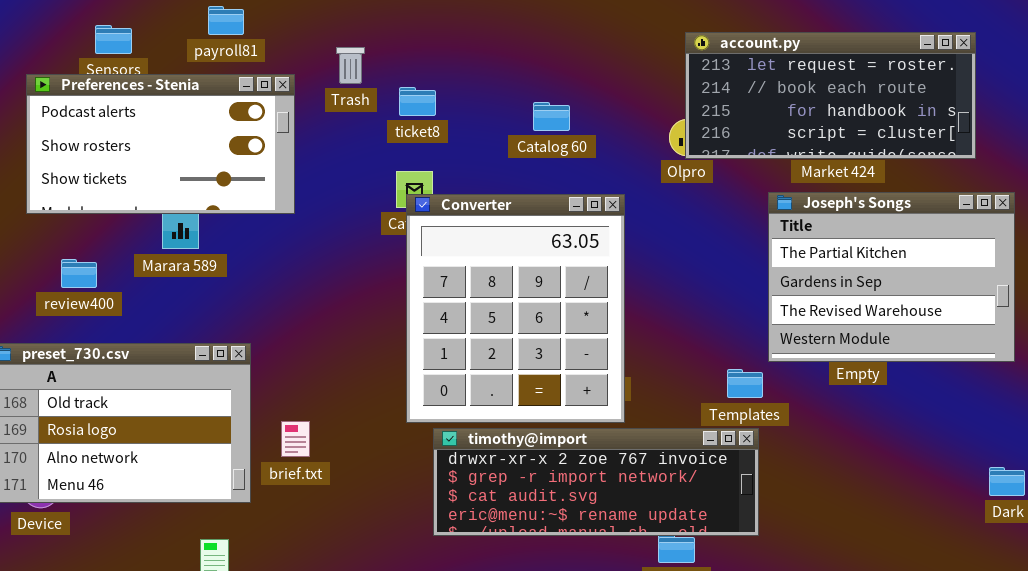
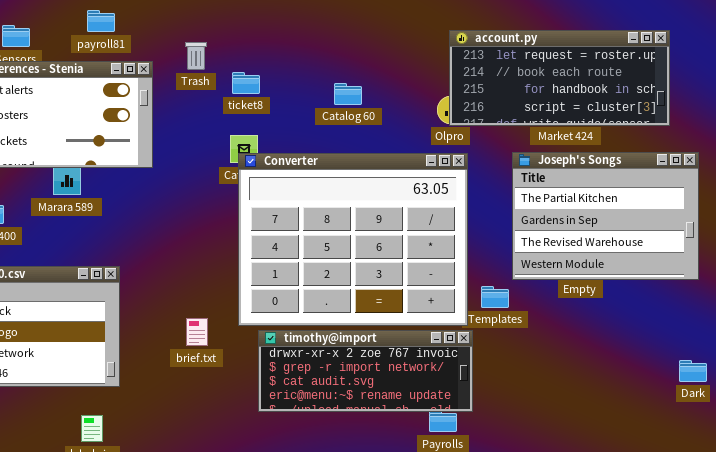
Converter: [406,194,625,423] -> [238,153,468,326], resized
brief.txt: [281,421,310,457] -> [186,318,208,346], moved
timothy@import: [433,428,759,536] -> [258,330,473,412], resized

